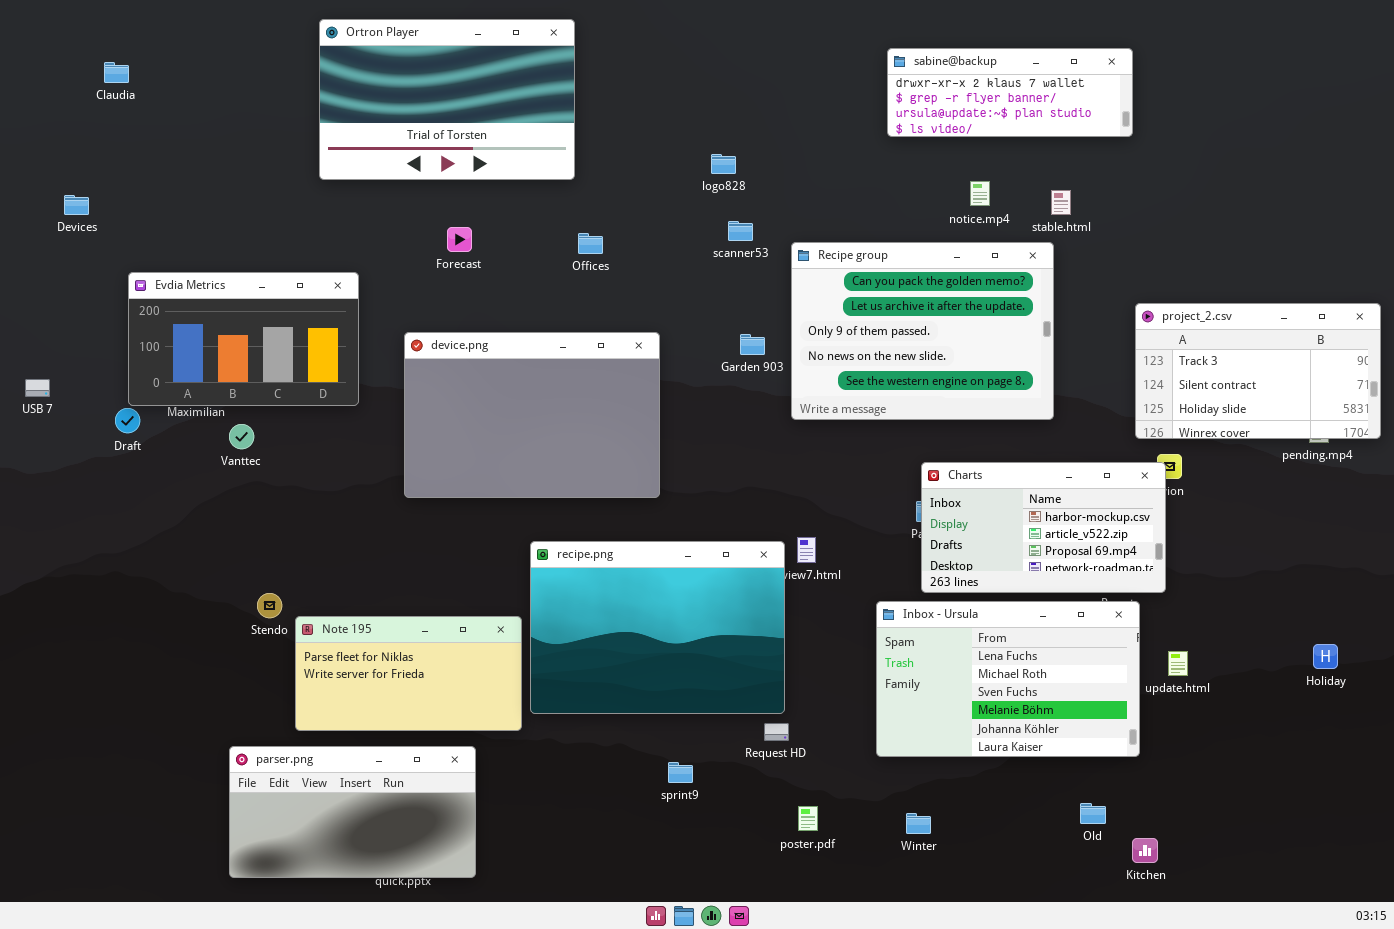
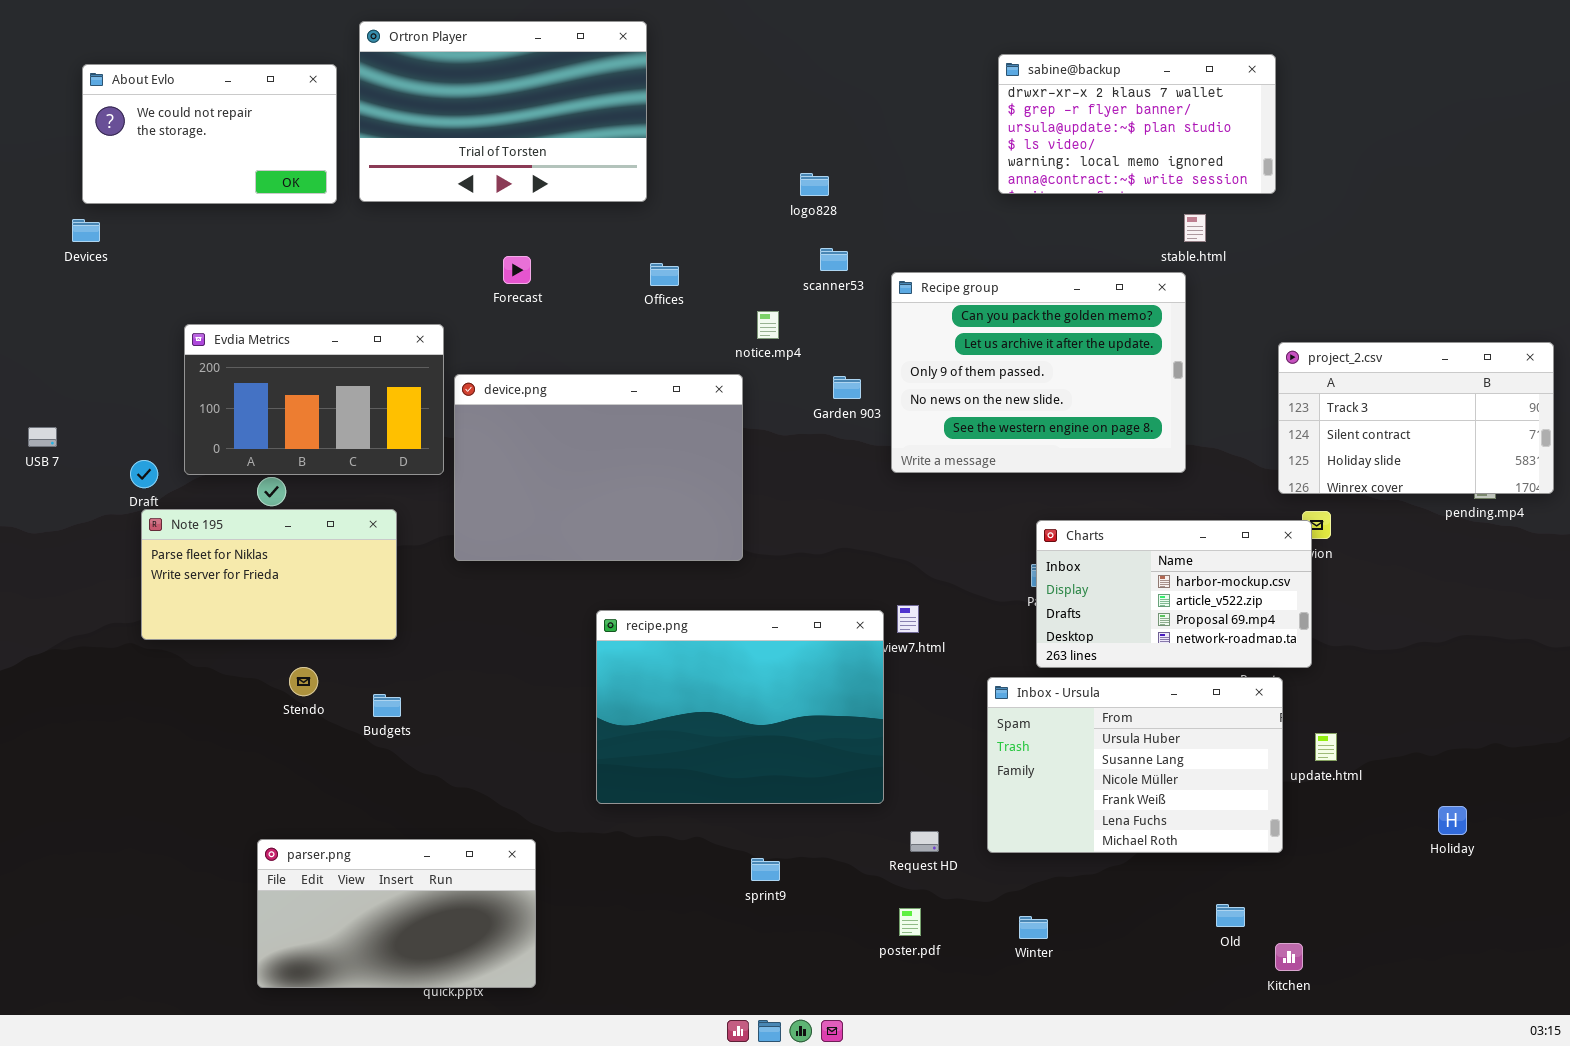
sabine@backup: [887,48,1133,137] -> [998,54,1276,194], resized
About Evlo: none -> [82,64,337,204], opened
notice.mp4: [970,181,990,206] -> [757,311,779,339], moved
Evdia Metrics: [128,272,359,406] -> [184,324,444,475], moved
Inbox - Ursula: [876,601,1140,757] -> [987,677,1283,853], scrolled up 4 rows
Note 195: [295,616,522,731] -> [141,509,397,640], moved
Holiday: [1313,644,1338,669] -> [1438,806,1467,835], moved
Request HD: [764,723,789,741] -> [910,831,939,852], moved

